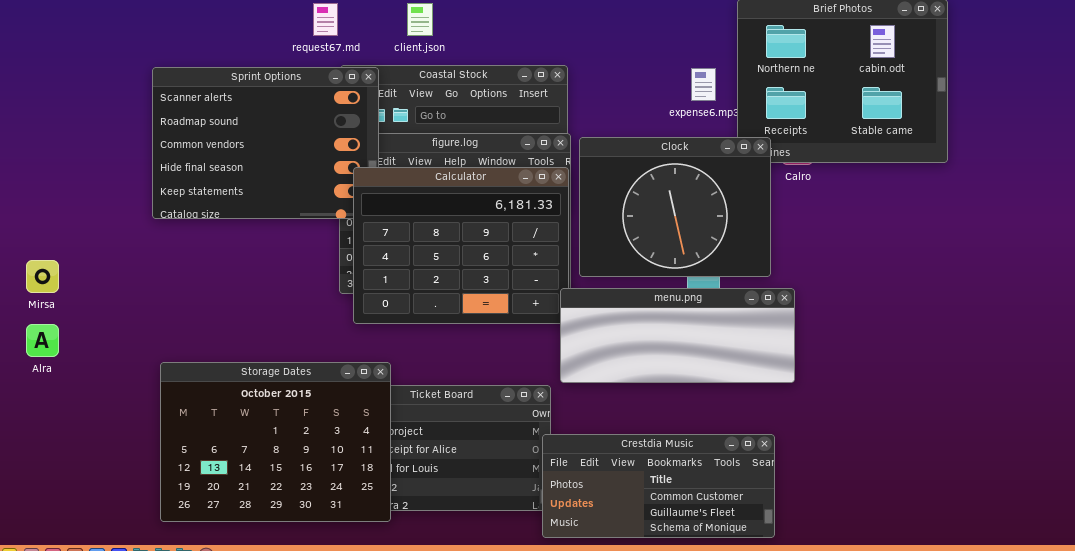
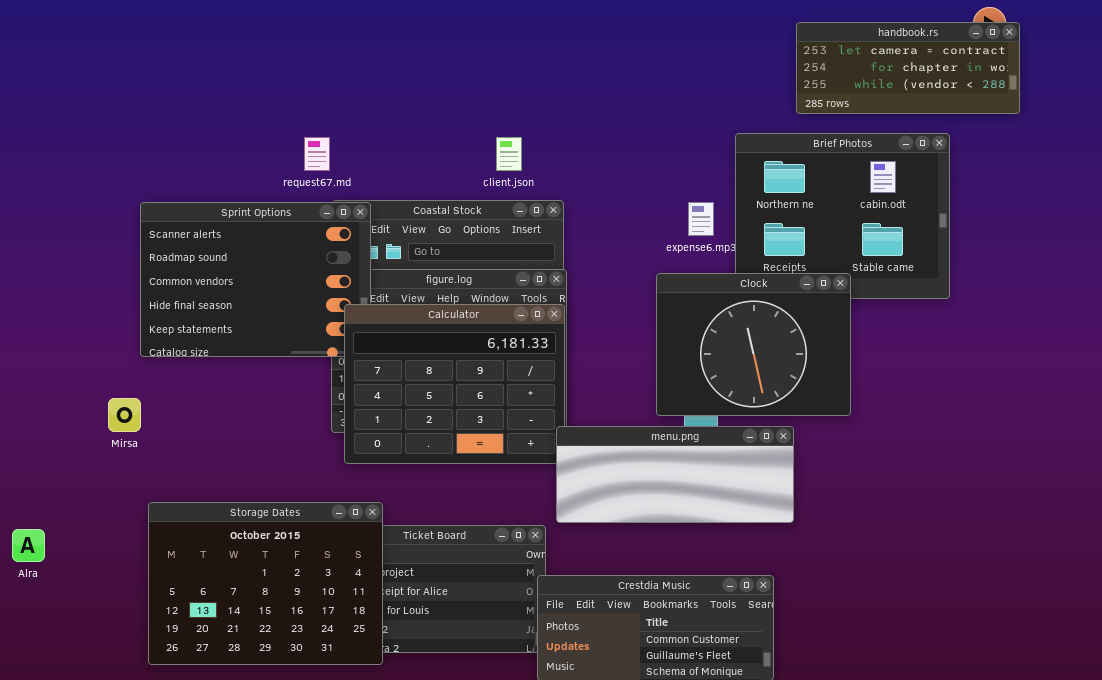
client.json: [407,3,433,36] -> [496,137,522,171], moved
Clock: [579,137,771,277] -> [656,273,851,416], moved
Mirsa: [26,260,59,293] -> [108,398,141,432], moved
Alra: [26,324,59,357] -> [12,529,45,562], moved

